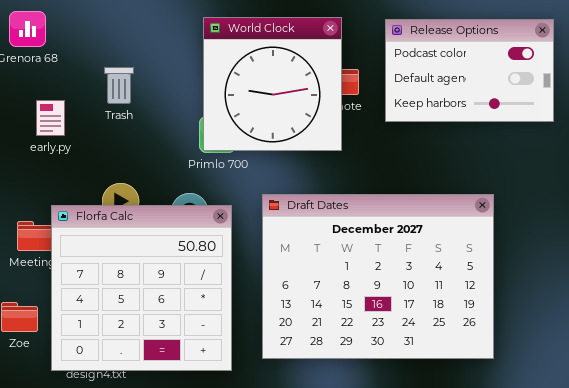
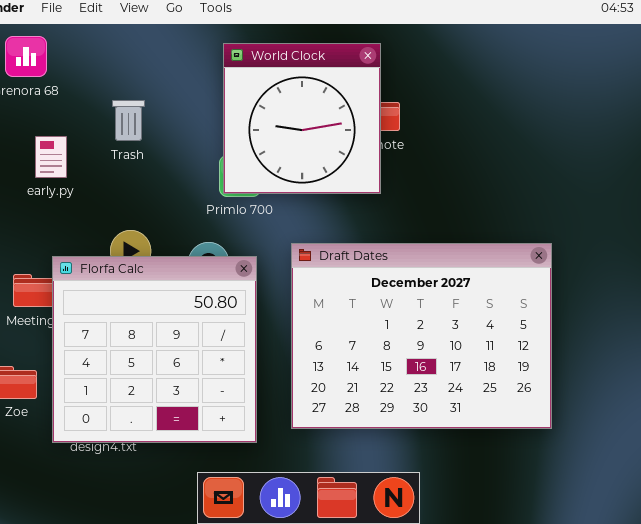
Release Options: [385,19,554,122] -> none, closed

